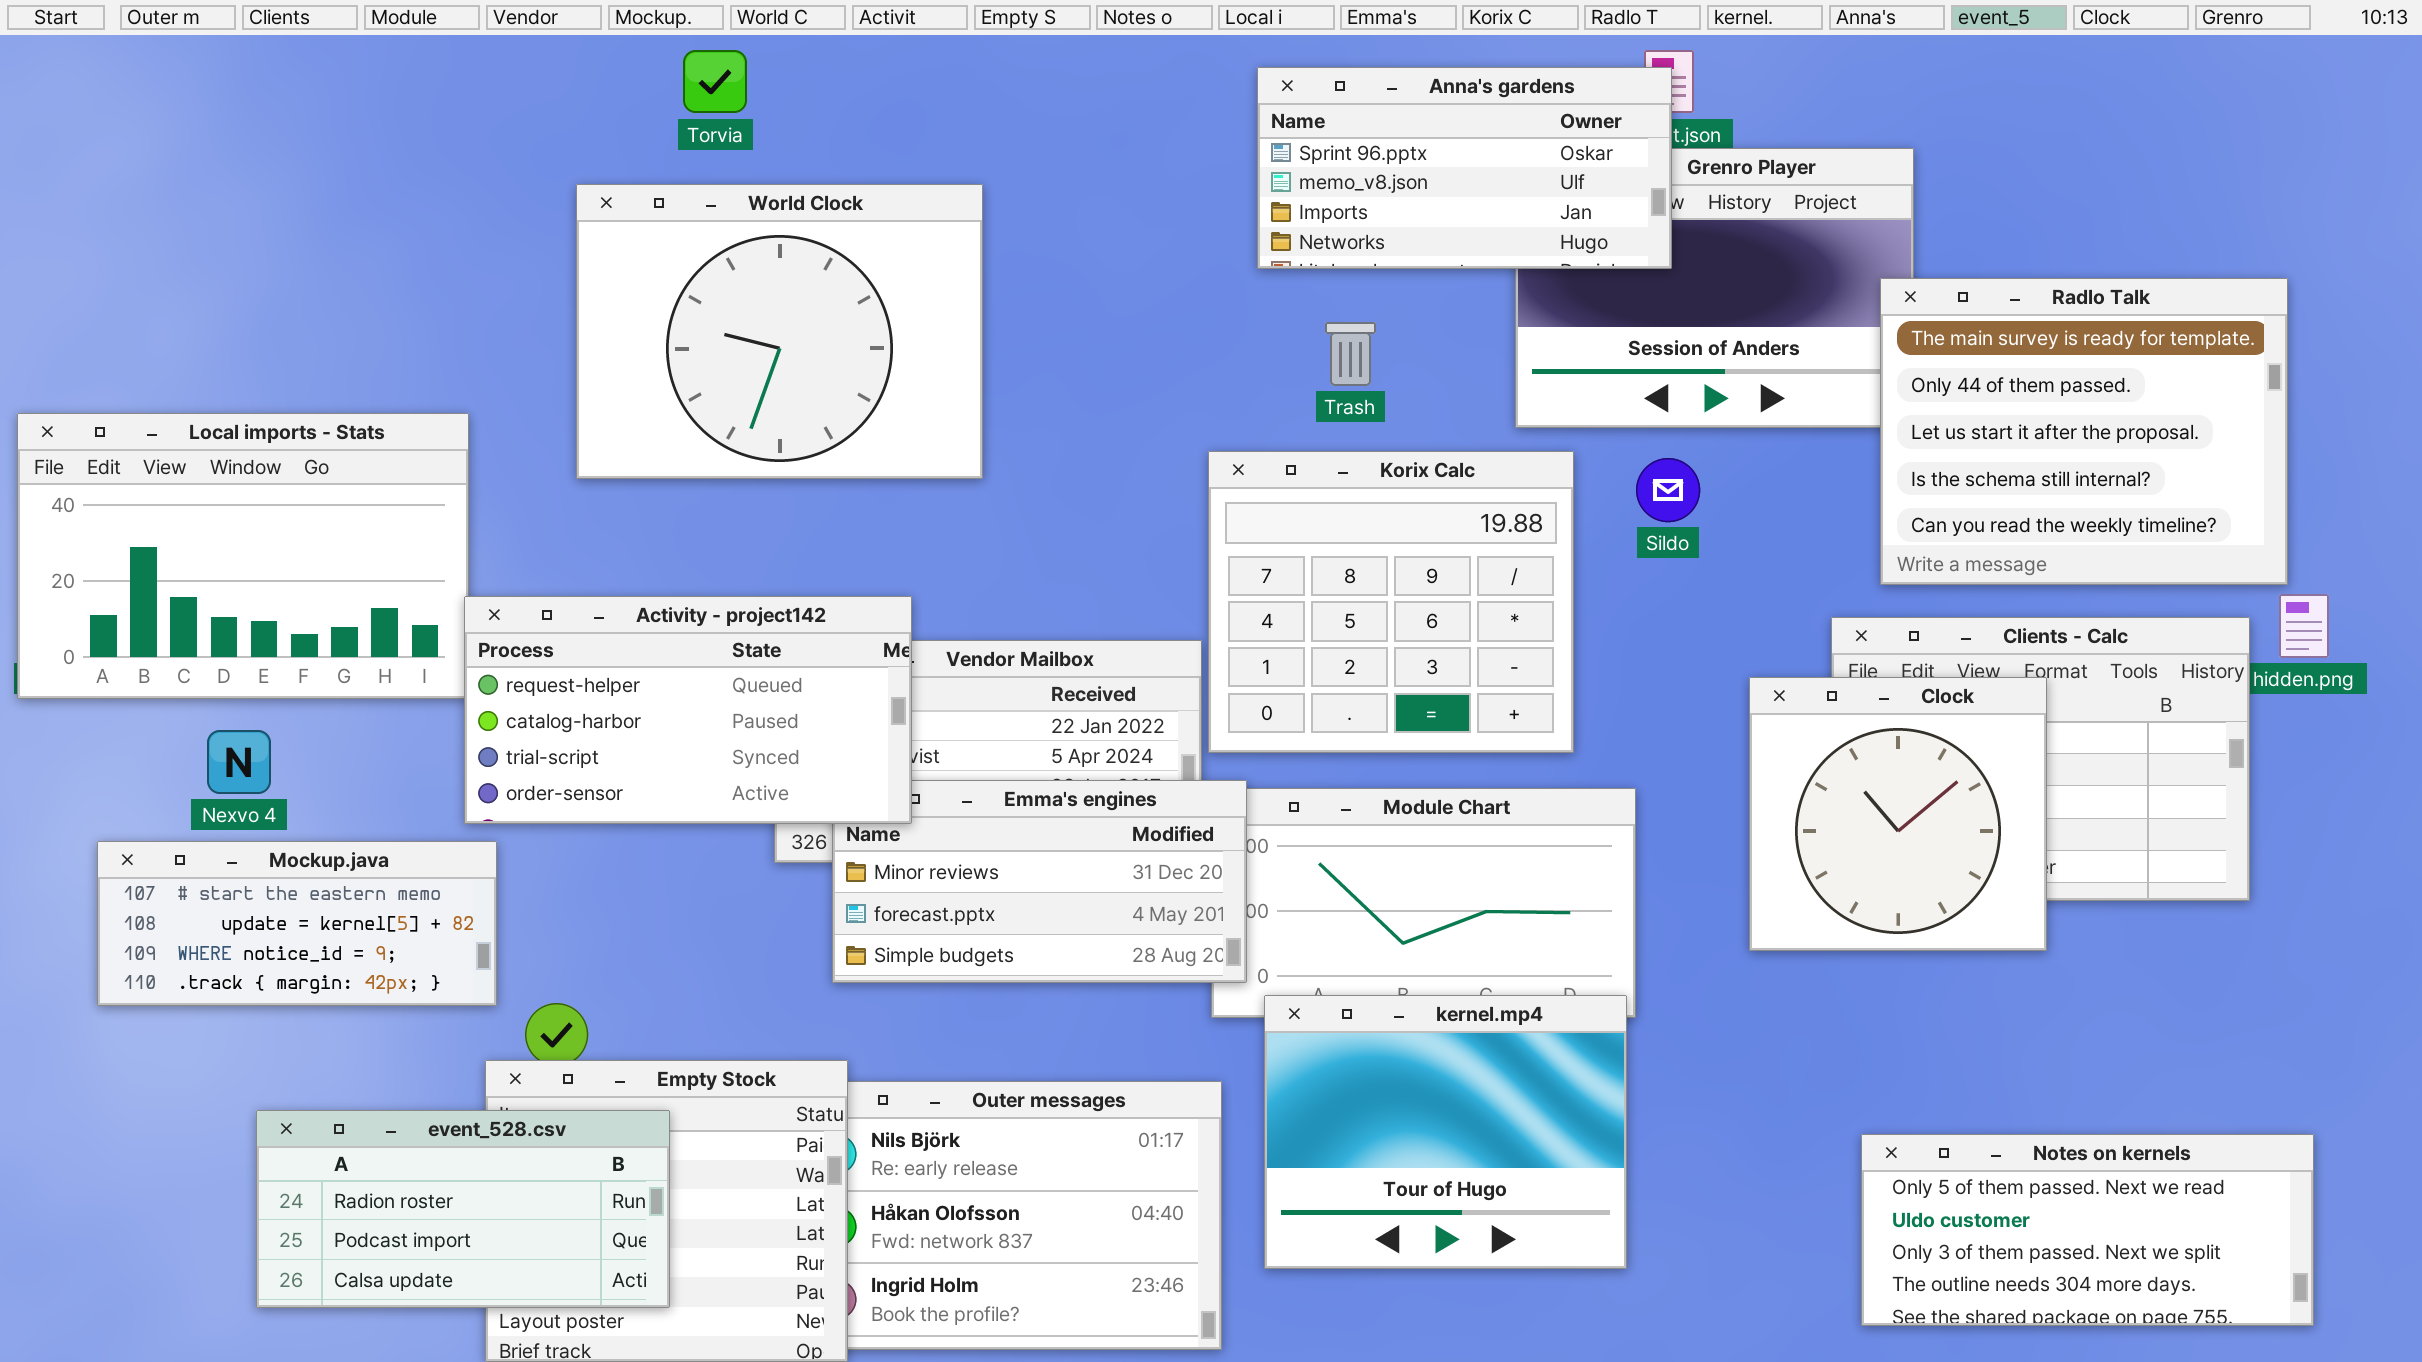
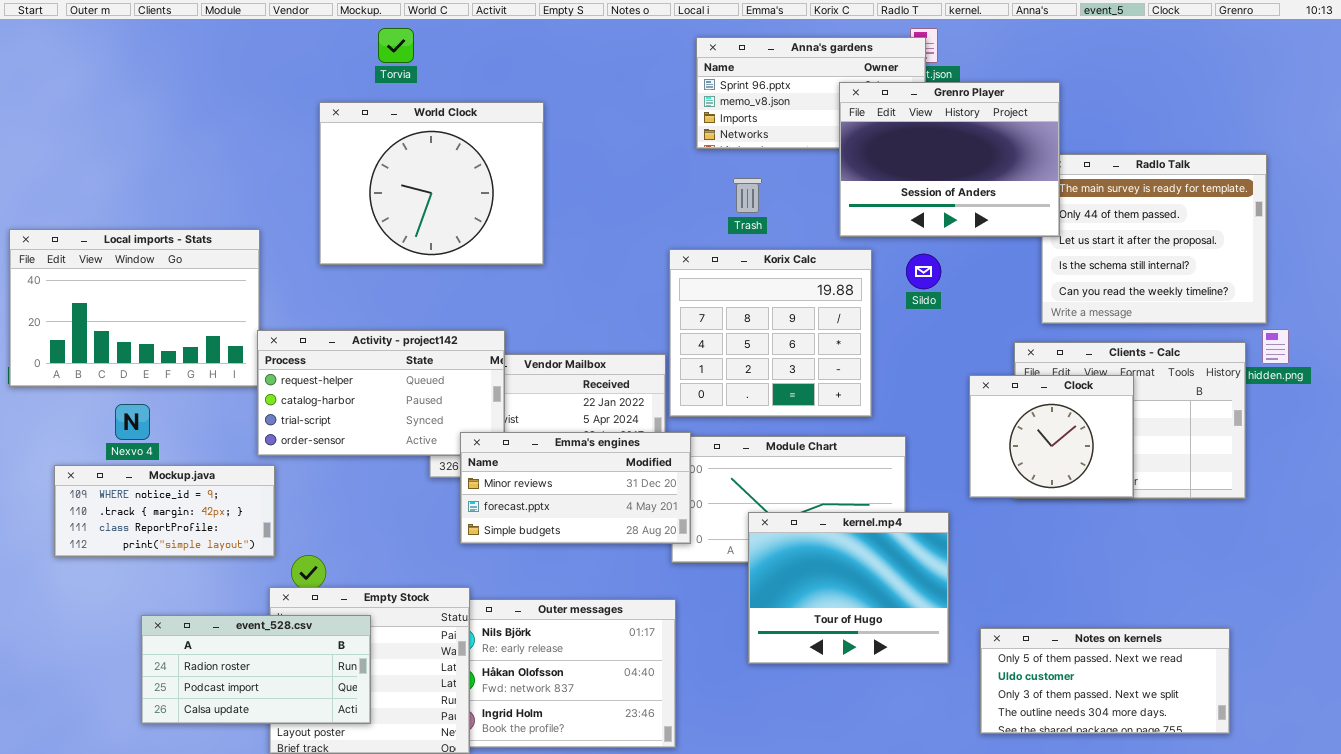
Grenro Player: [1515,148,1914,428] -> [839,82,1060,237], raised
Clock: [1749,677,2047,951] -> [969,375,1134,498], resized
Emma's engines: [832,780,1247,983] -> [460,432,691,544], raised
Mockup.java: [97,841,497,1006] -> [54,465,275,557], scrolled down 2 rows
kernel.mp4: [1264,995,1627,1269] -> [748,512,949,664], moved
Notes on kernels: [1861,1134,2314,1326] -> [980,628,1230,734], moved

